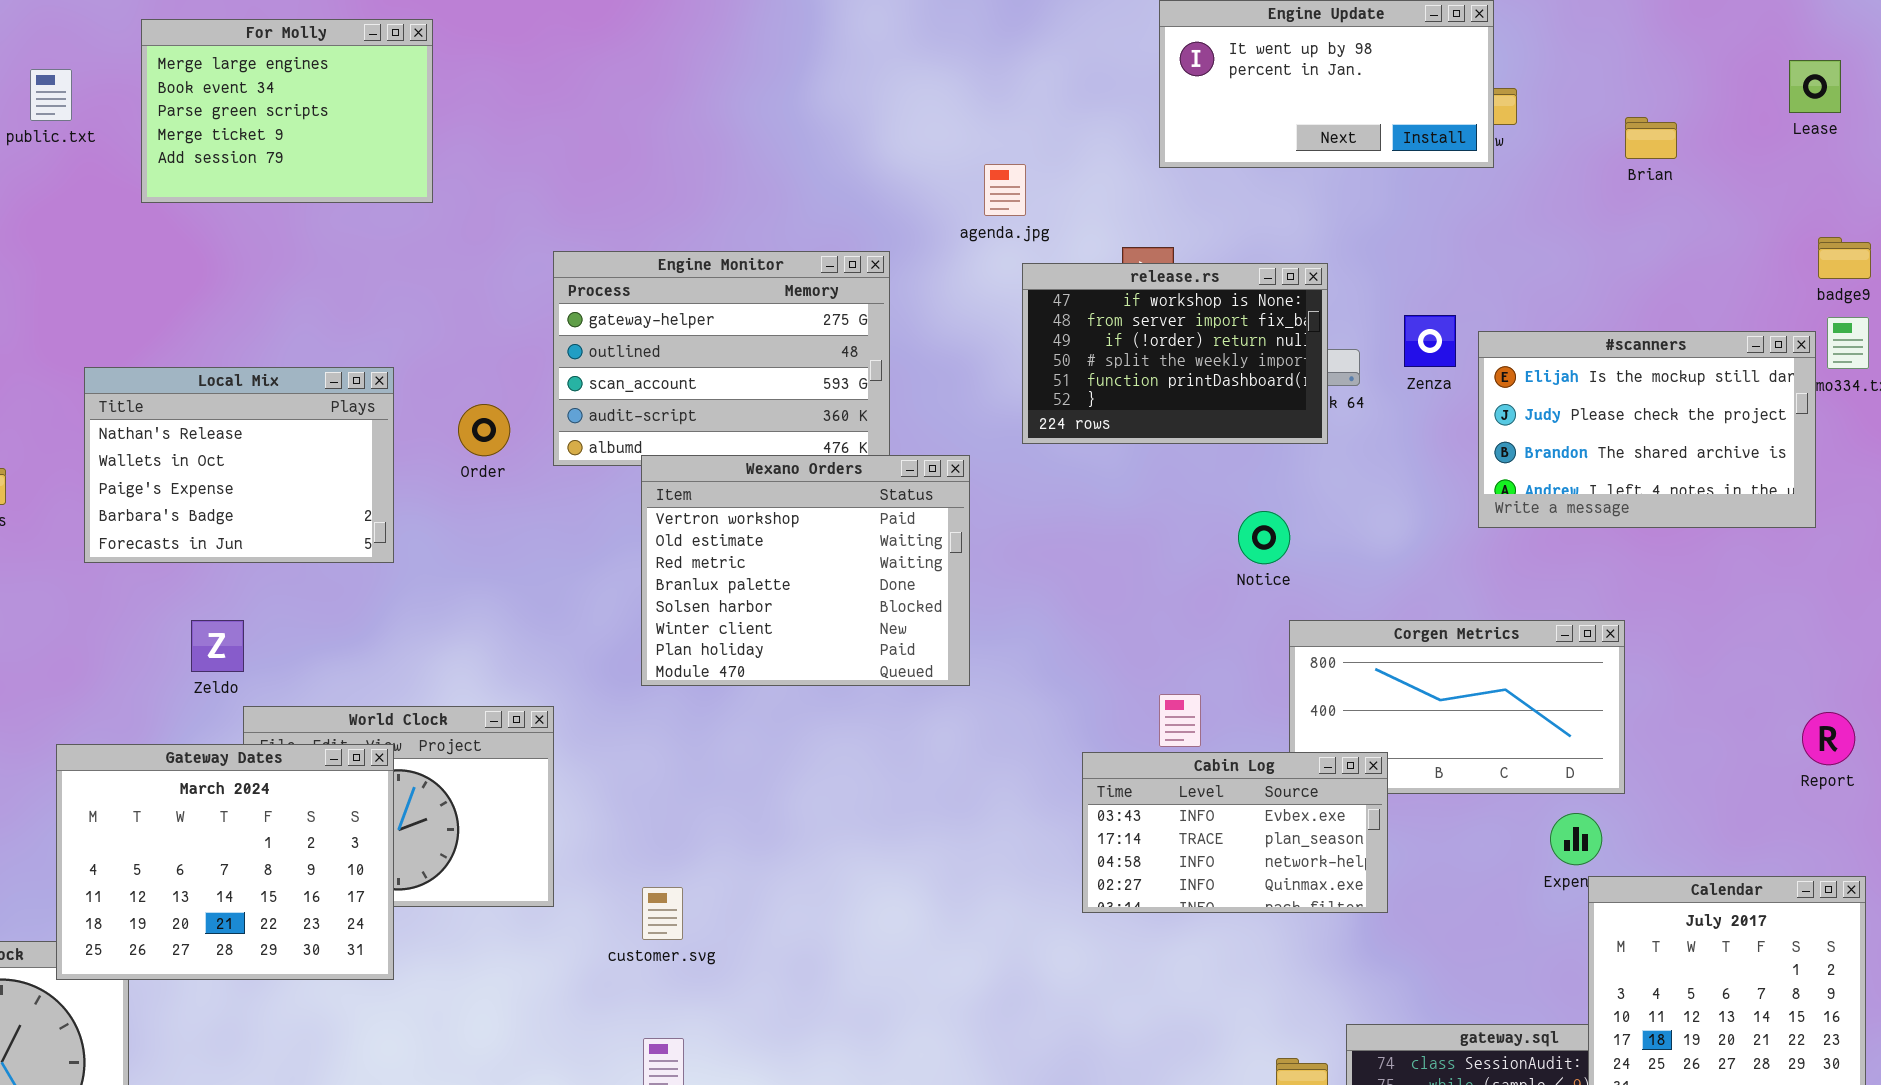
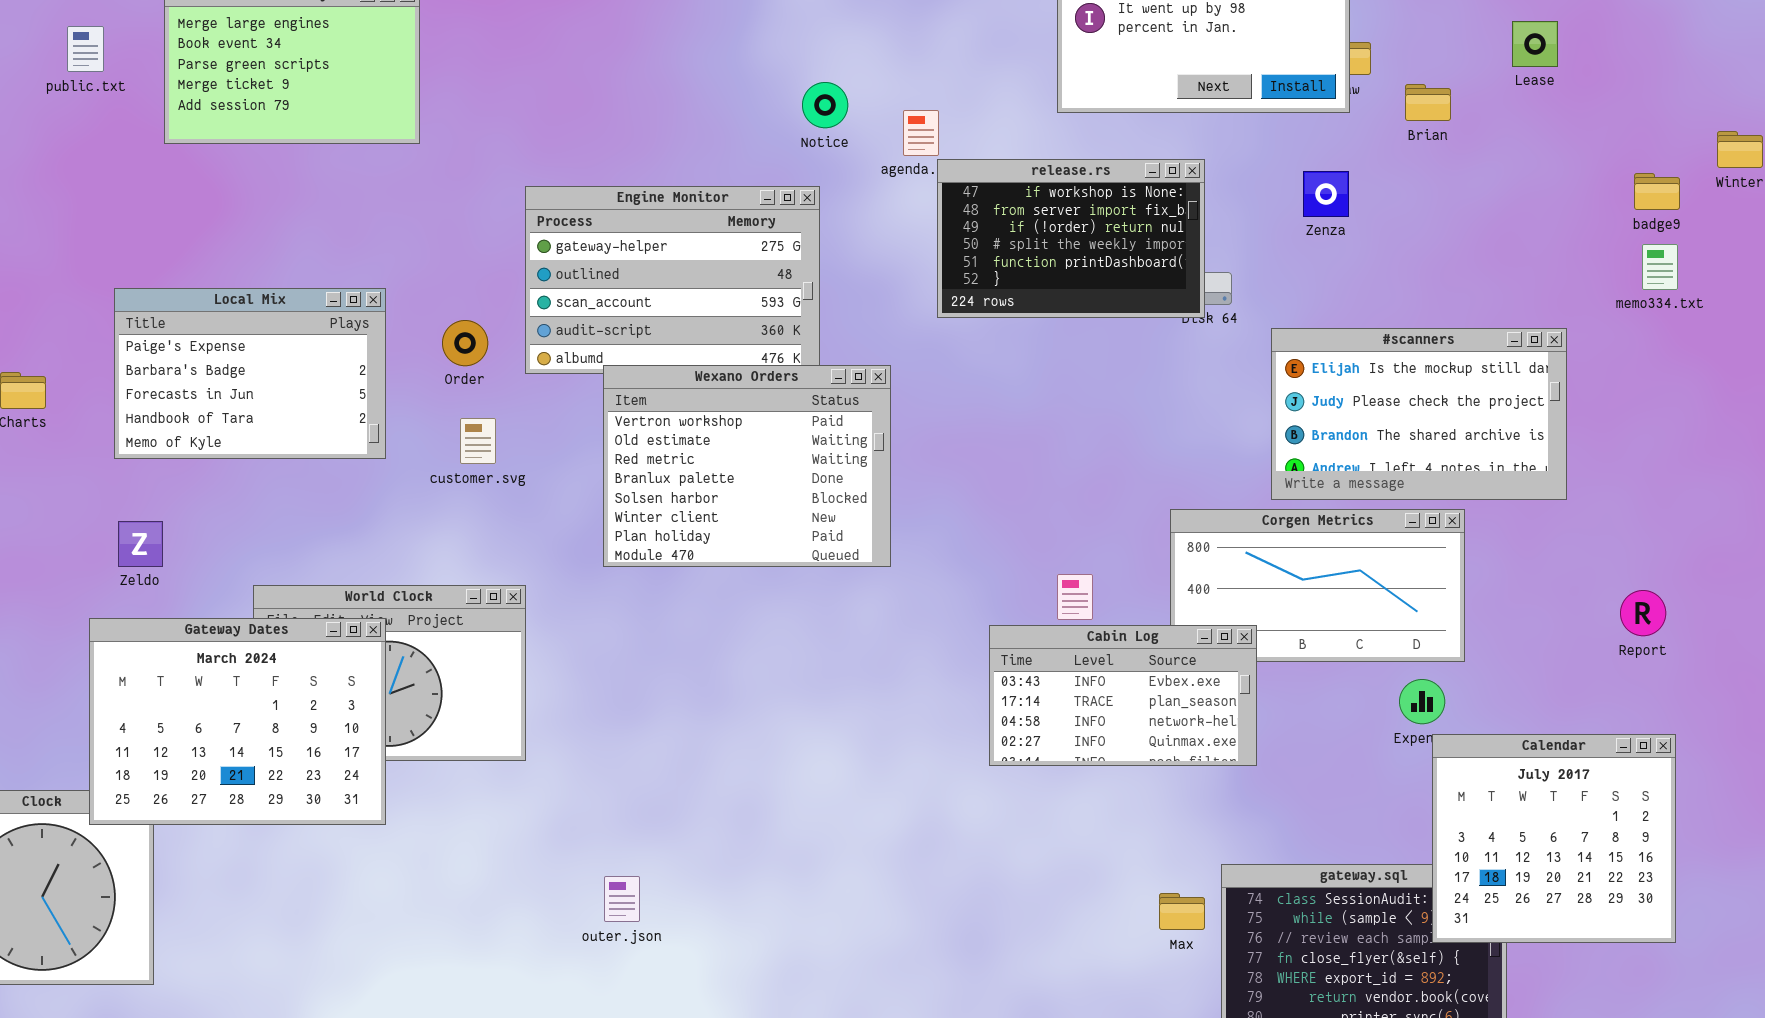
Lease: [1789,60,1841,113] -> [1512,21,1558,67], moved
Brian: [1625,117,1677,159] -> [1405,84,1451,121], moved
release.rs: [1022,263,1328,444] -> [937,159,1205,318], moved
Zenza: [1404,315,1456,367] -> [1303,171,1349,217], moved
#scanners: [1478,331,1816,528] -> [1271,328,1567,500], moved
Local Mix: [84,367,394,563] -> [114,288,386,459], scrolled down 2 rows
Notice: [1238,511,1290,564] -> [802,82,848,128], moved
Zeldo: [191,620,244,672] -> [118,521,163,567], moved
customer.svg: [642,887,683,940] -> [460,418,496,464], moved

